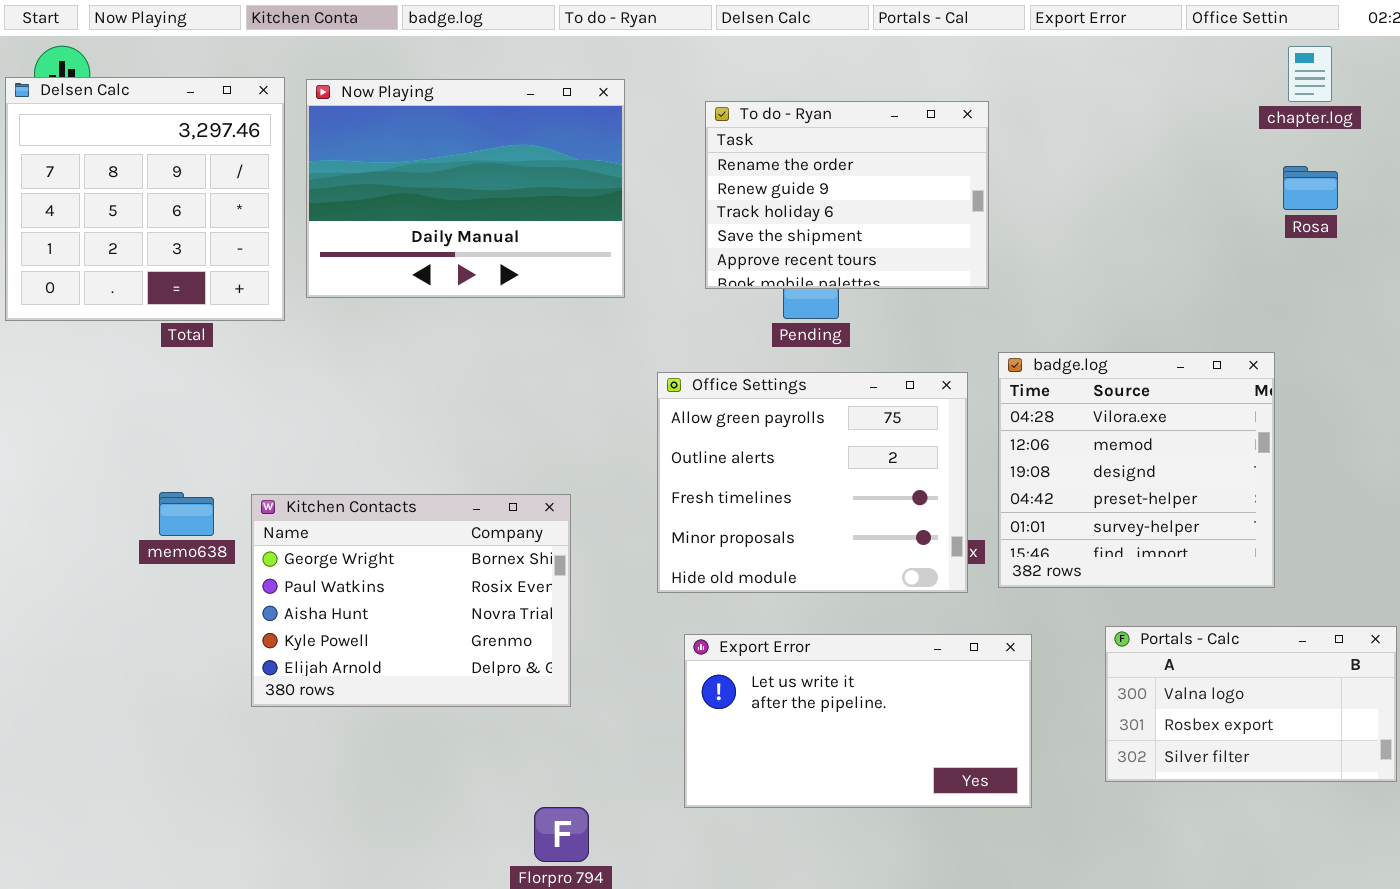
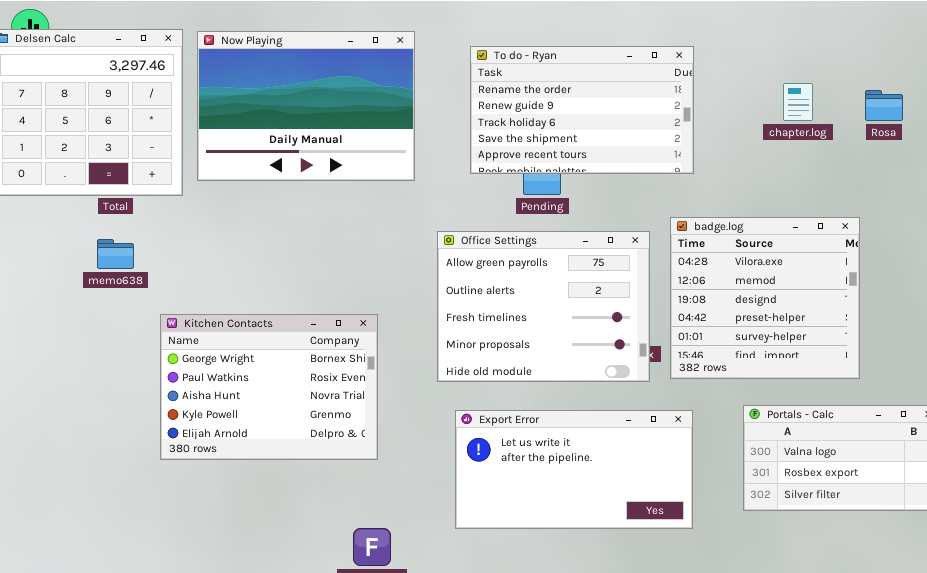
chapter.log: [1288,46,1332,102] -> [783,83,813,121], moved
To do - Ryan: [705,101,989,289] -> [470,46,694,174], resized
memo638: [159,492,214,536] -> [97,239,134,269], moved

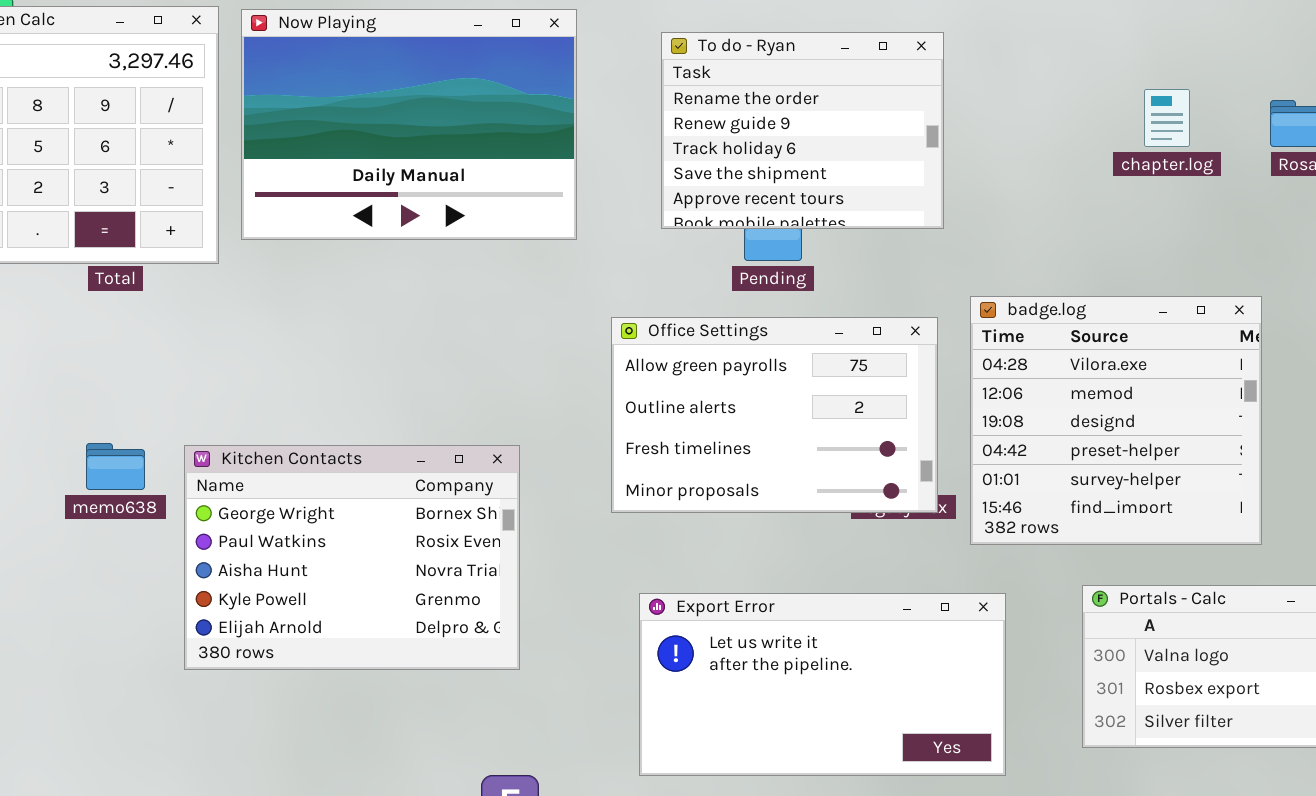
To do - Ryan: [470,46,694,174] -> [661,32,944,229], resized
Office Settings: [437,231,650,382] -> [611,317,938,513], resized
memo638: [97,239,134,269] -> [86,443,145,490], moved

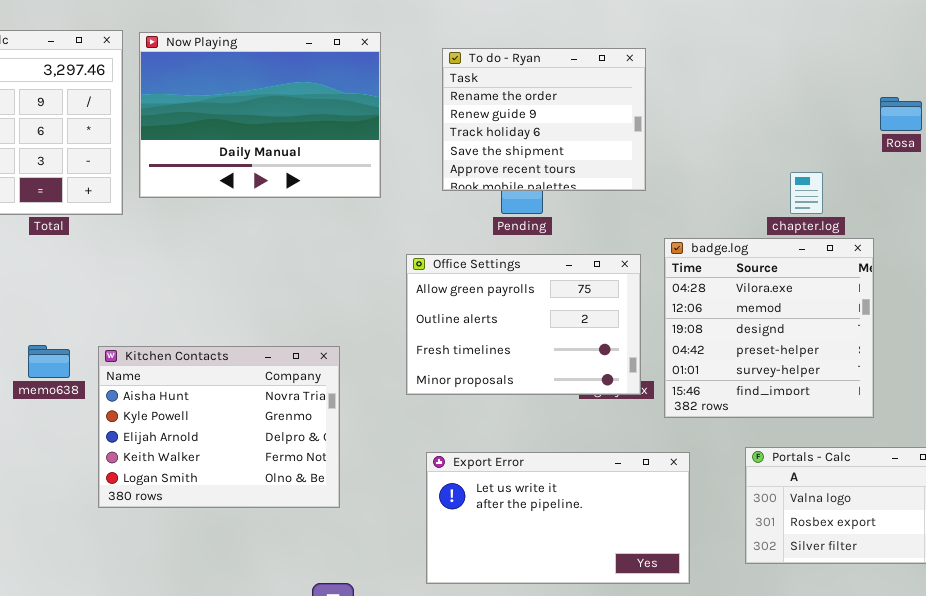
chapter.log: [1144,89,1190,147] -> [790,172,823,214], moved
Kitchen Contacts: [184,445,520,670] -> [98,346,340,508], scrolled down 2 rows

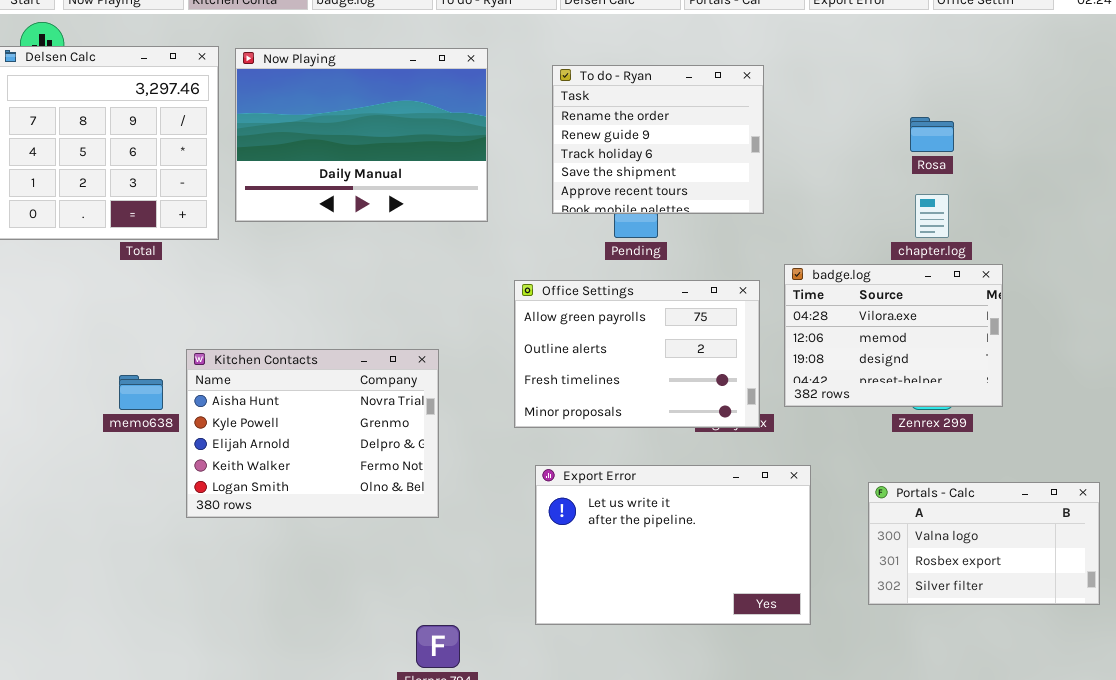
Rosa: [880,97,922,131] -> [910,117,954,152], moved
badge.log: [664,238,874,418] -> [784,264,1003,407], resized
Kitchen Contacts: [98,346,340,508] -> [186,349,439,518], moved
Export Error: [426,452,690,584] -> [535,465,811,625], resized

